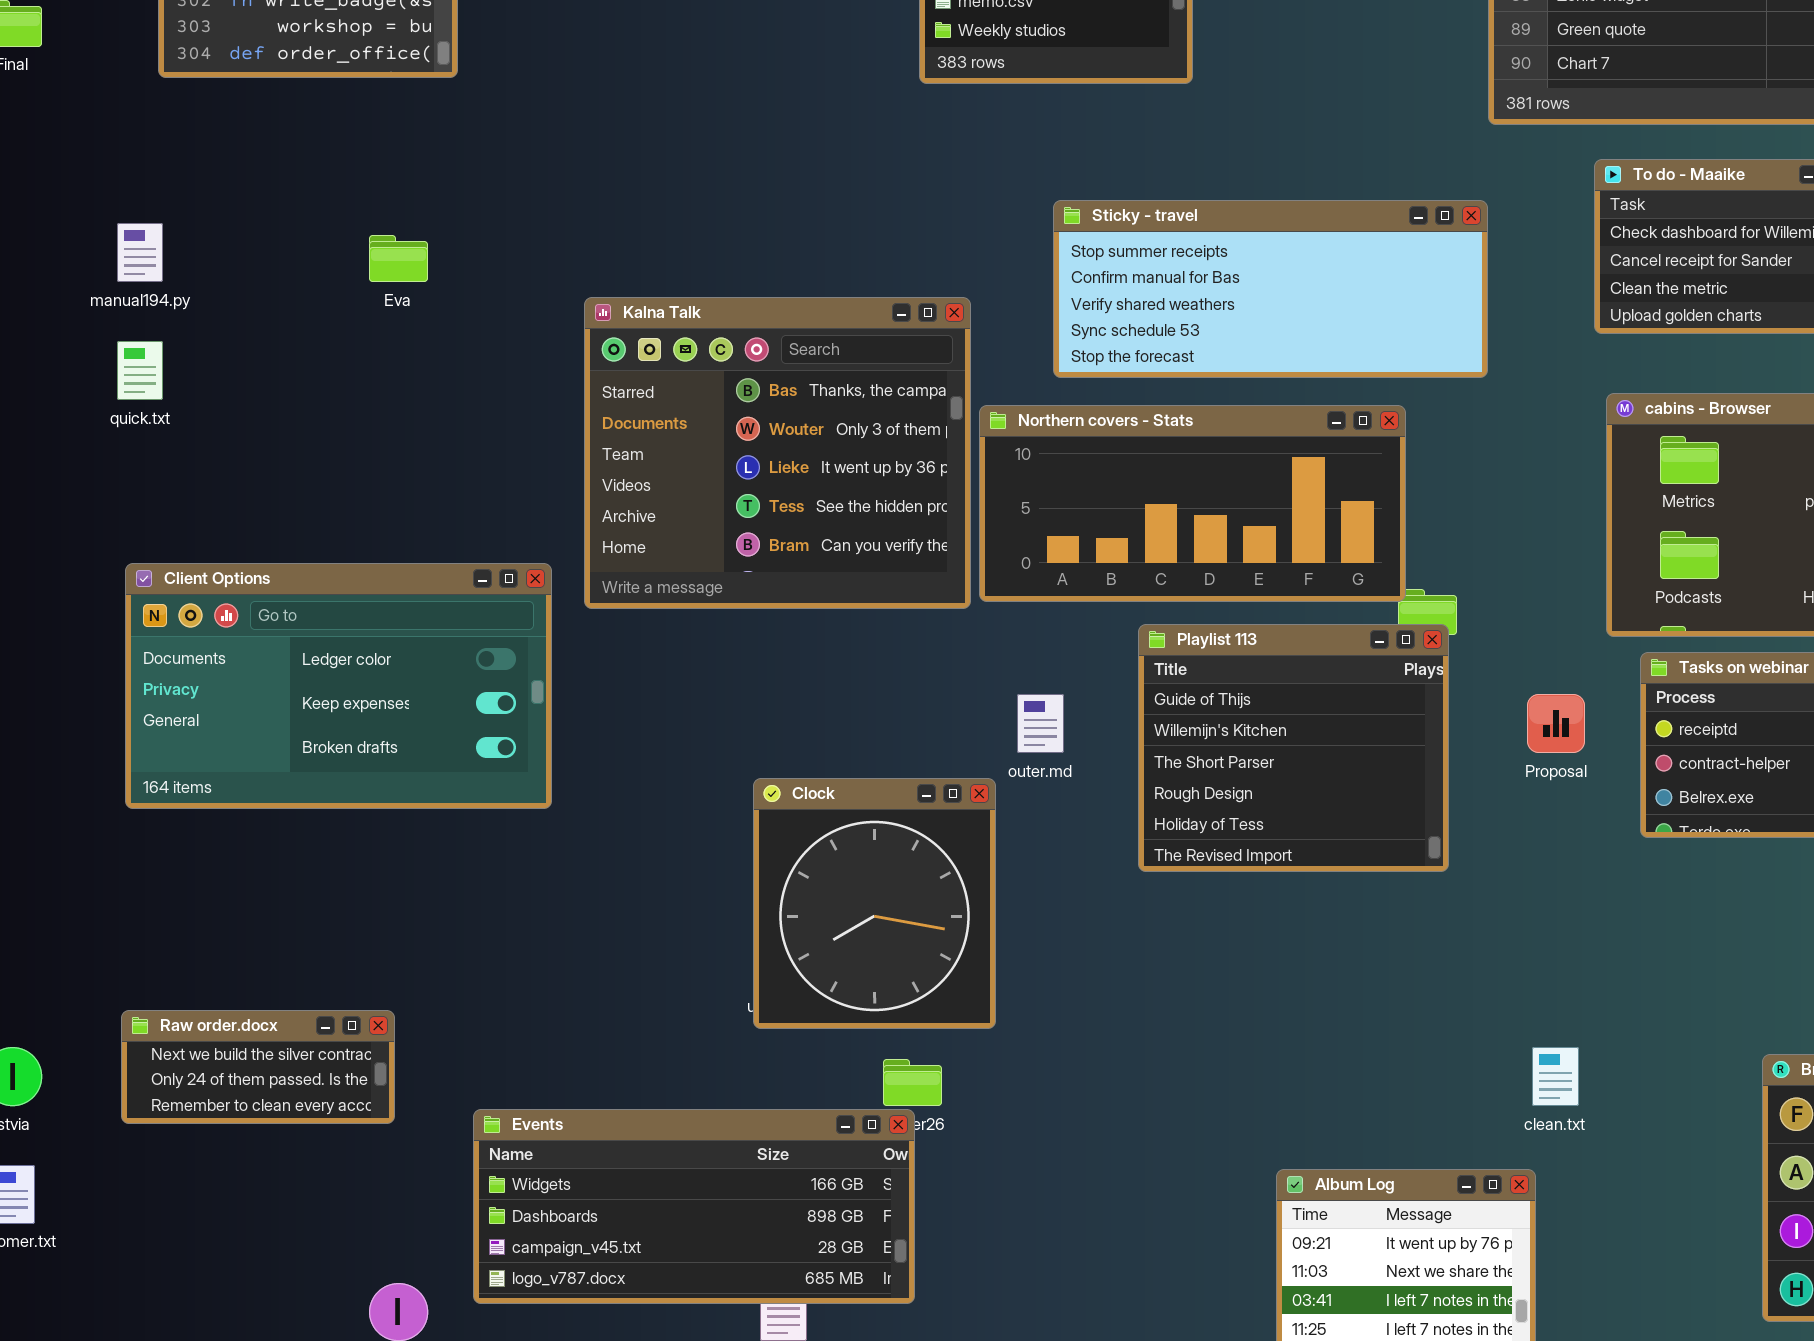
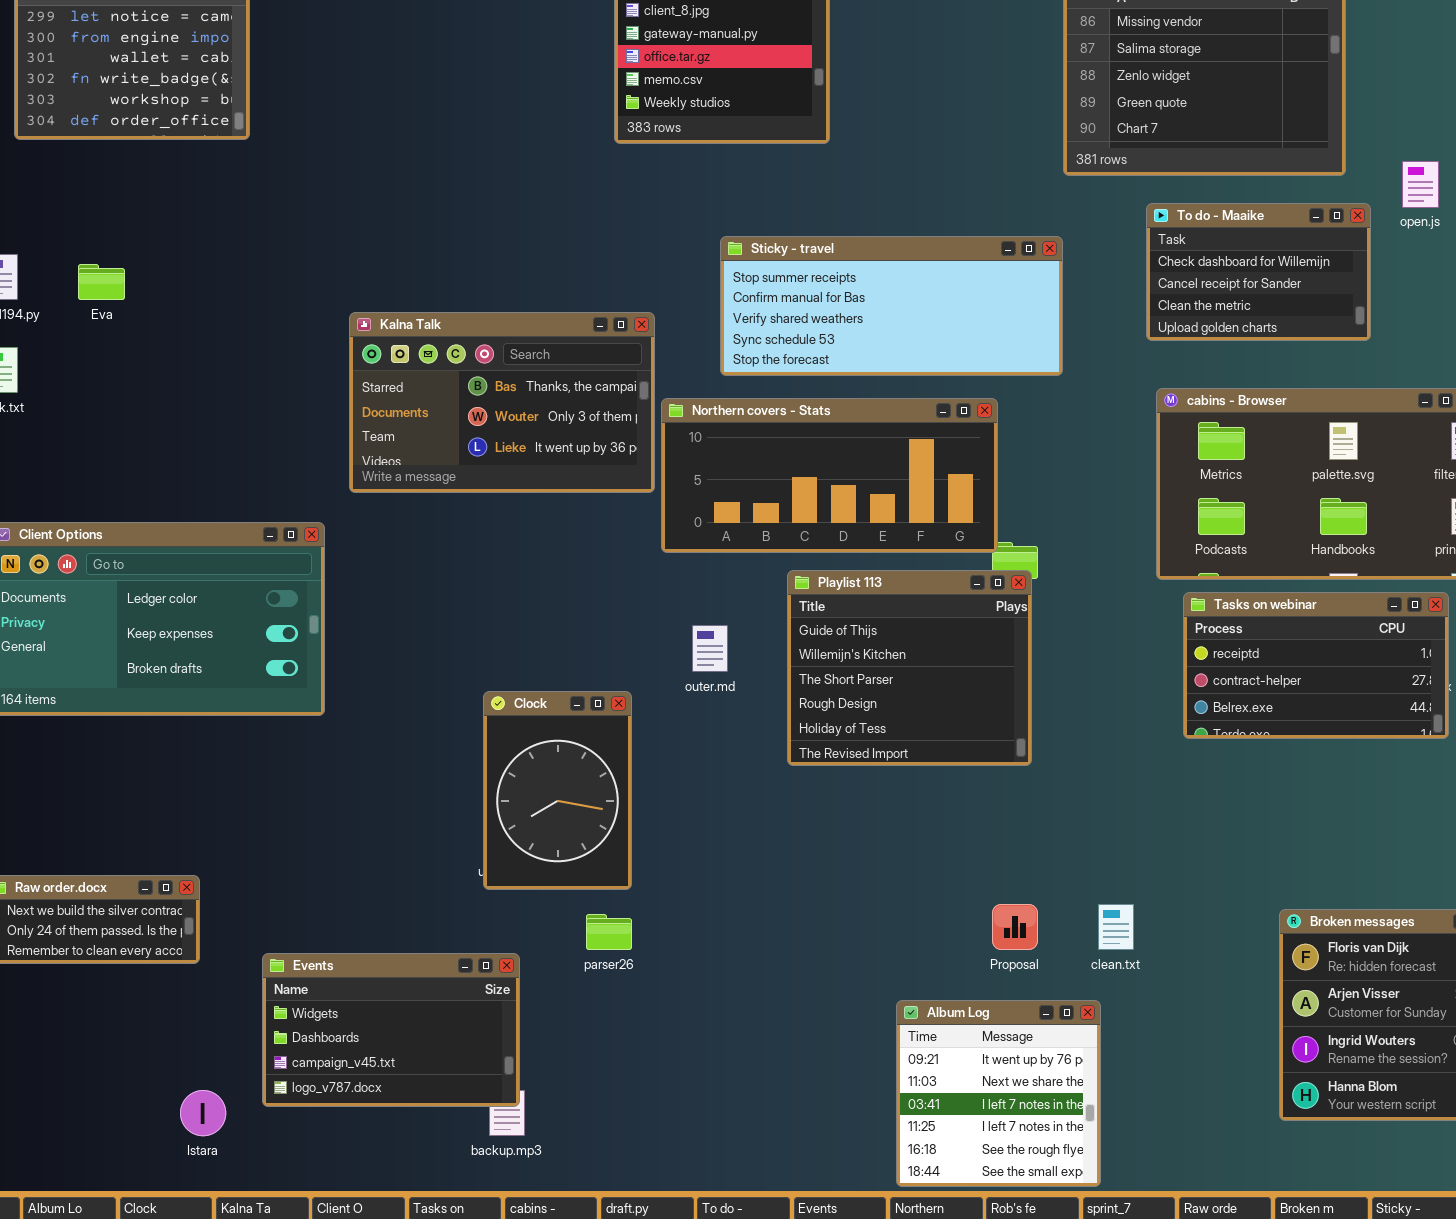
Eva: [369,235,428,282] -> [78,264,125,300], moved
Kalna Talk: [584,297,971,609] -> [349,312,655,493], resized
Proposal: [1527,694,1585,753] -> [992,904,1038,950], moved
Clock: [753,778,996,1029] -> [483,691,632,890], resized
Events: [473,1109,915,1304] -> [262,953,520,1107], resized

